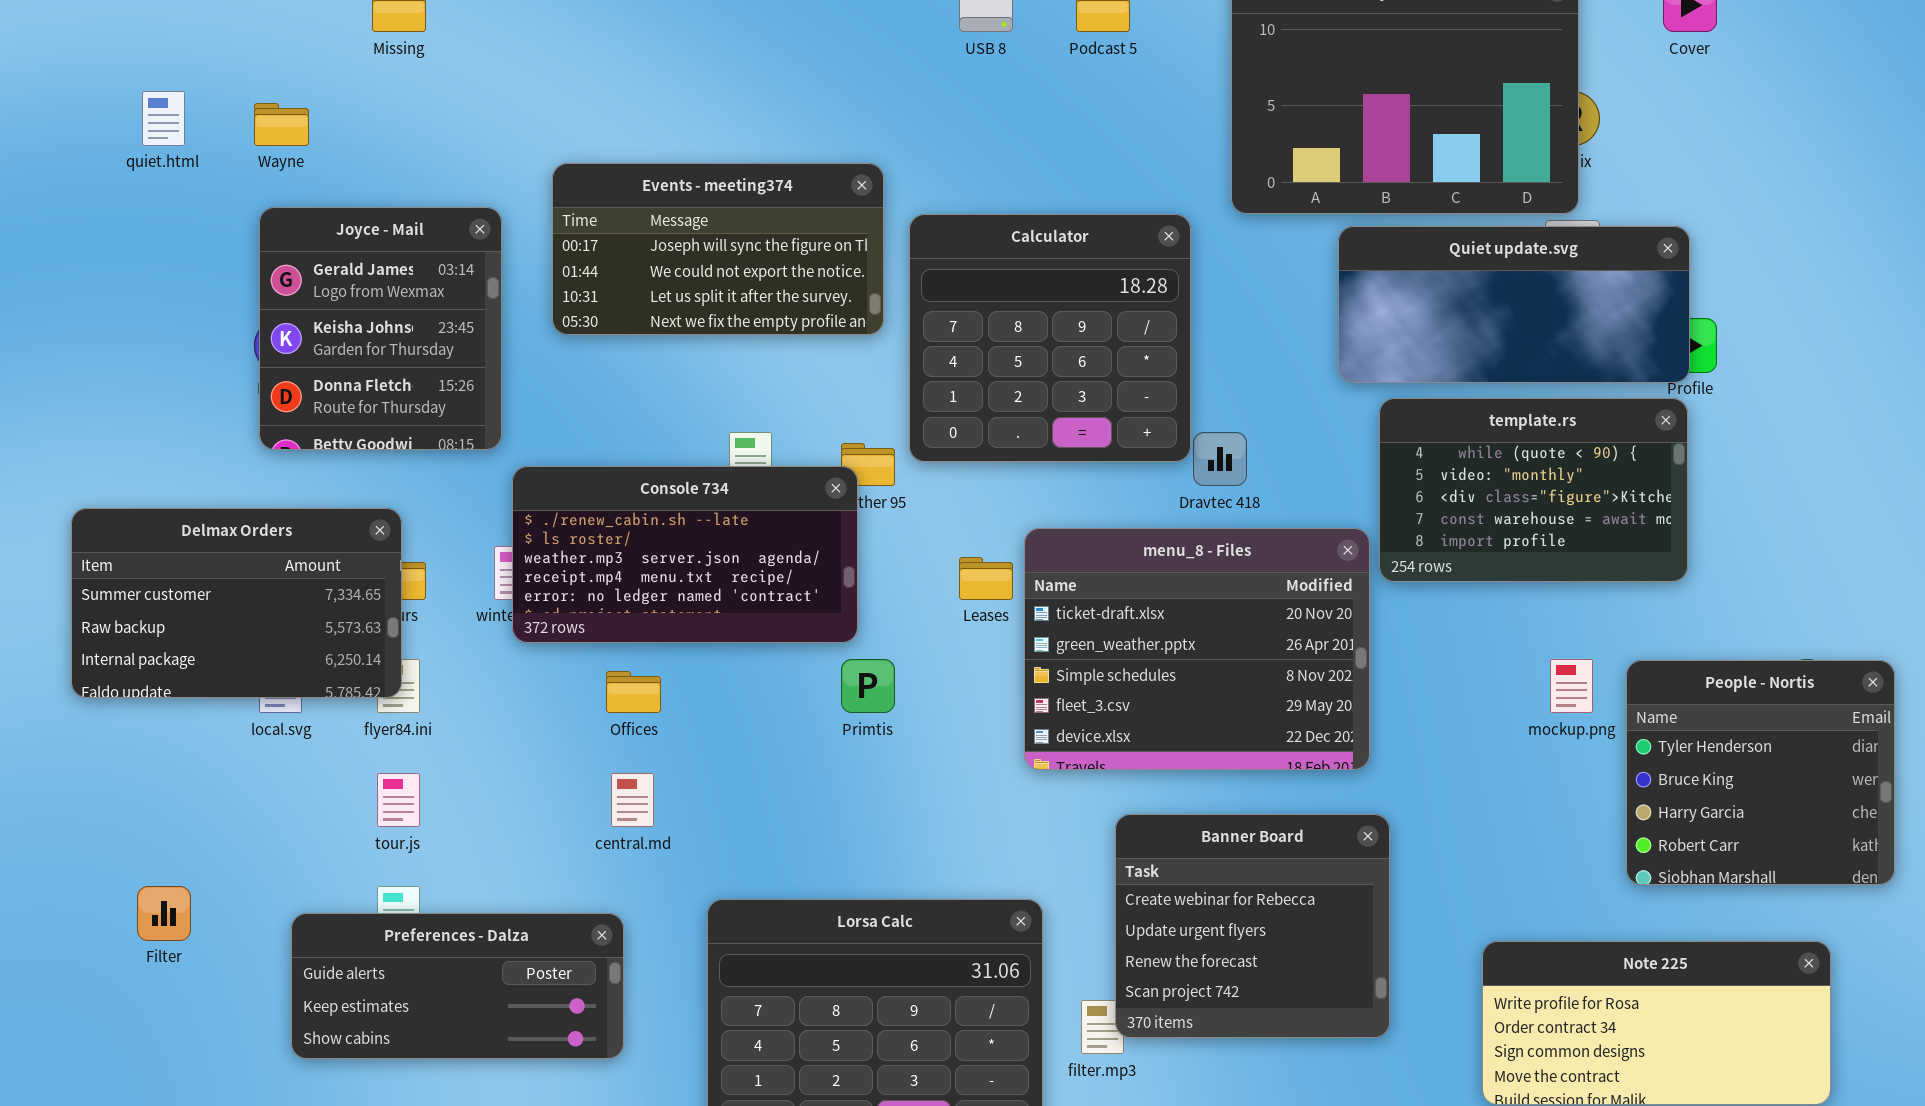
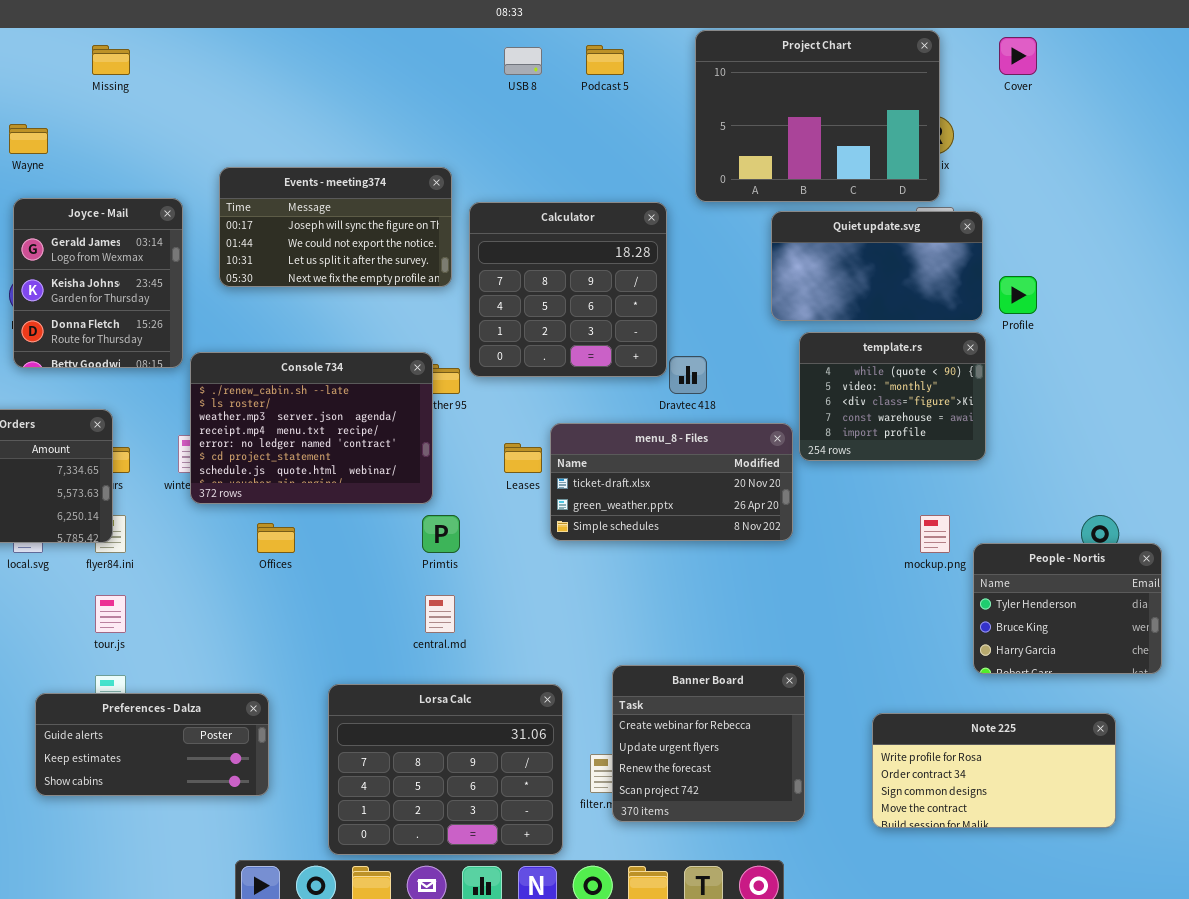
Quiet update.svg: [1338,226,1690,383] -> [771,211,983,321], resized
template.rs: [1379,398,1688,582] -> [799,332,986,461], resized
Console 734: [512,466,858,643] -> [190,352,433,504], resized
menu_8 - Files: [1024,528,1370,770] -> [550,423,793,541], resized
People - Nortis: [1626,660,1895,885] -> [973,543,1162,674], resized
central.md: [611,773,654,827] -> [425,595,455,633], moved
Banner Board: [1115,814,1390,1038] -> [612,665,805,822], moved

